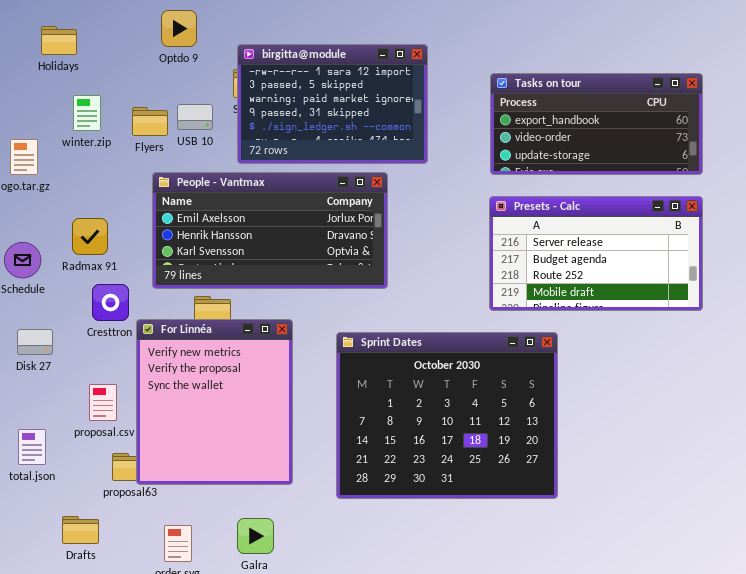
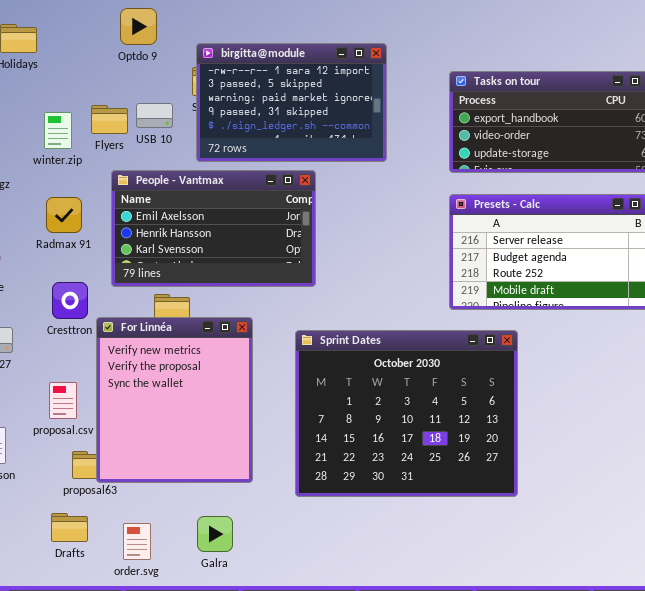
winter.zip: [73,95,101,131] -> [44,112,72,149], moved
People - Vantmax: [152,172,388,289] -> [111,170,316,287], resized
Radmax 91: [72,218,108,255] -> [46,197,82,233], moved
Drafts: [62,516,99,544] -> [51,513,88,542], moved

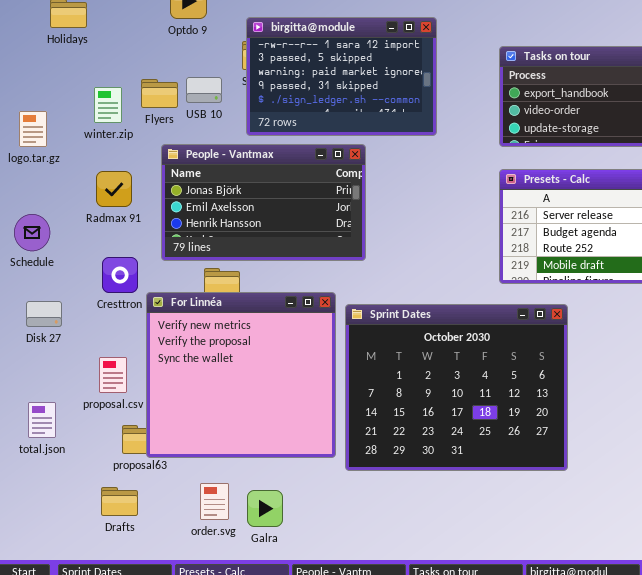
People - Vantmax: [111,170,316,287] -> [161,144,366,261], scrolled up 1 row
For Linnéa: [96,317,253,483] -> [146,292,336,458], resized
order.svg: [123,523,151,560] -> [200,483,229,520], moved

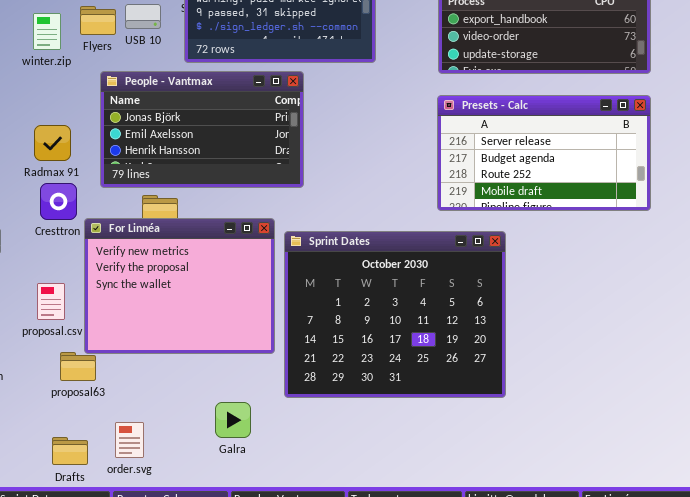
Radmax 91: [96,171,132,207] -> [34,125,71,161], moved
For Linnéa: [146,292,336,458] -> [84,218,275,354], resized
order.svg: [200,483,229,520] -> [115,422,144,458], moved
Drafts: [101,487,138,516] -> [52,437,88,465], moved
Galra: [247,490,283,527] -> [215,402,251,438], moved

